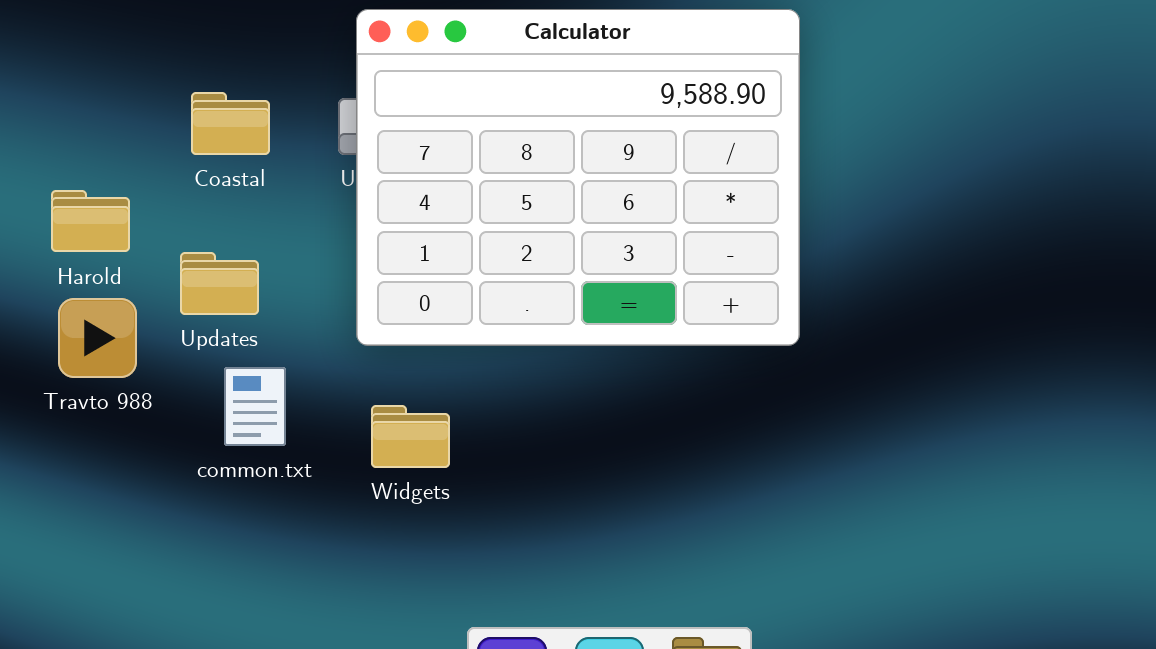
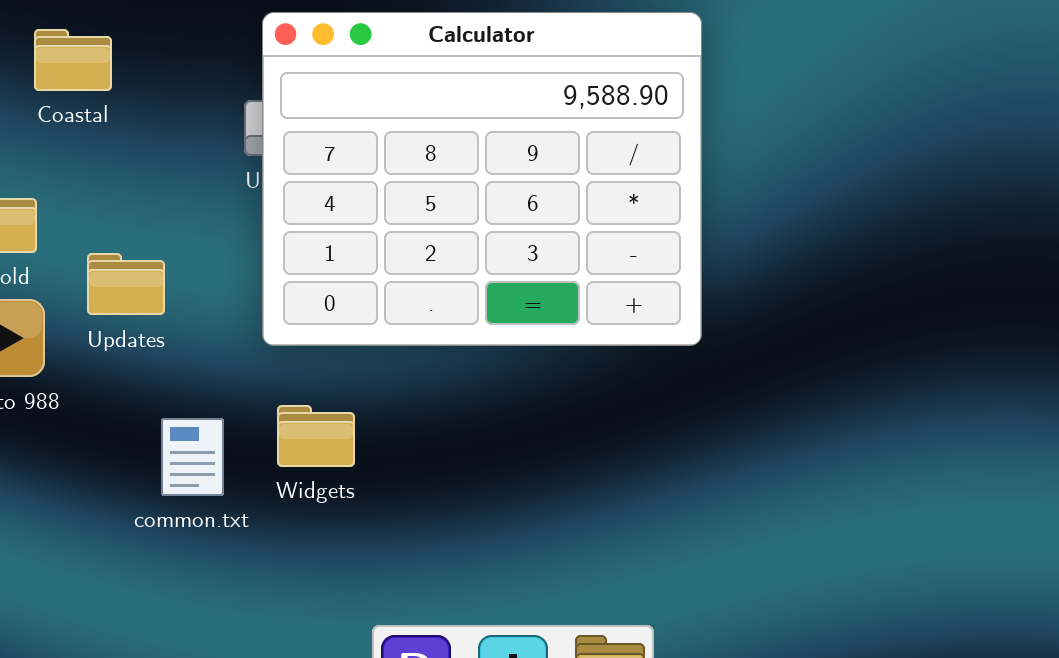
Coastal: [191,92,270,155] -> [34,29,112,91], moved
common.txt: [224,367,286,446] -> [161,418,224,496], moved

